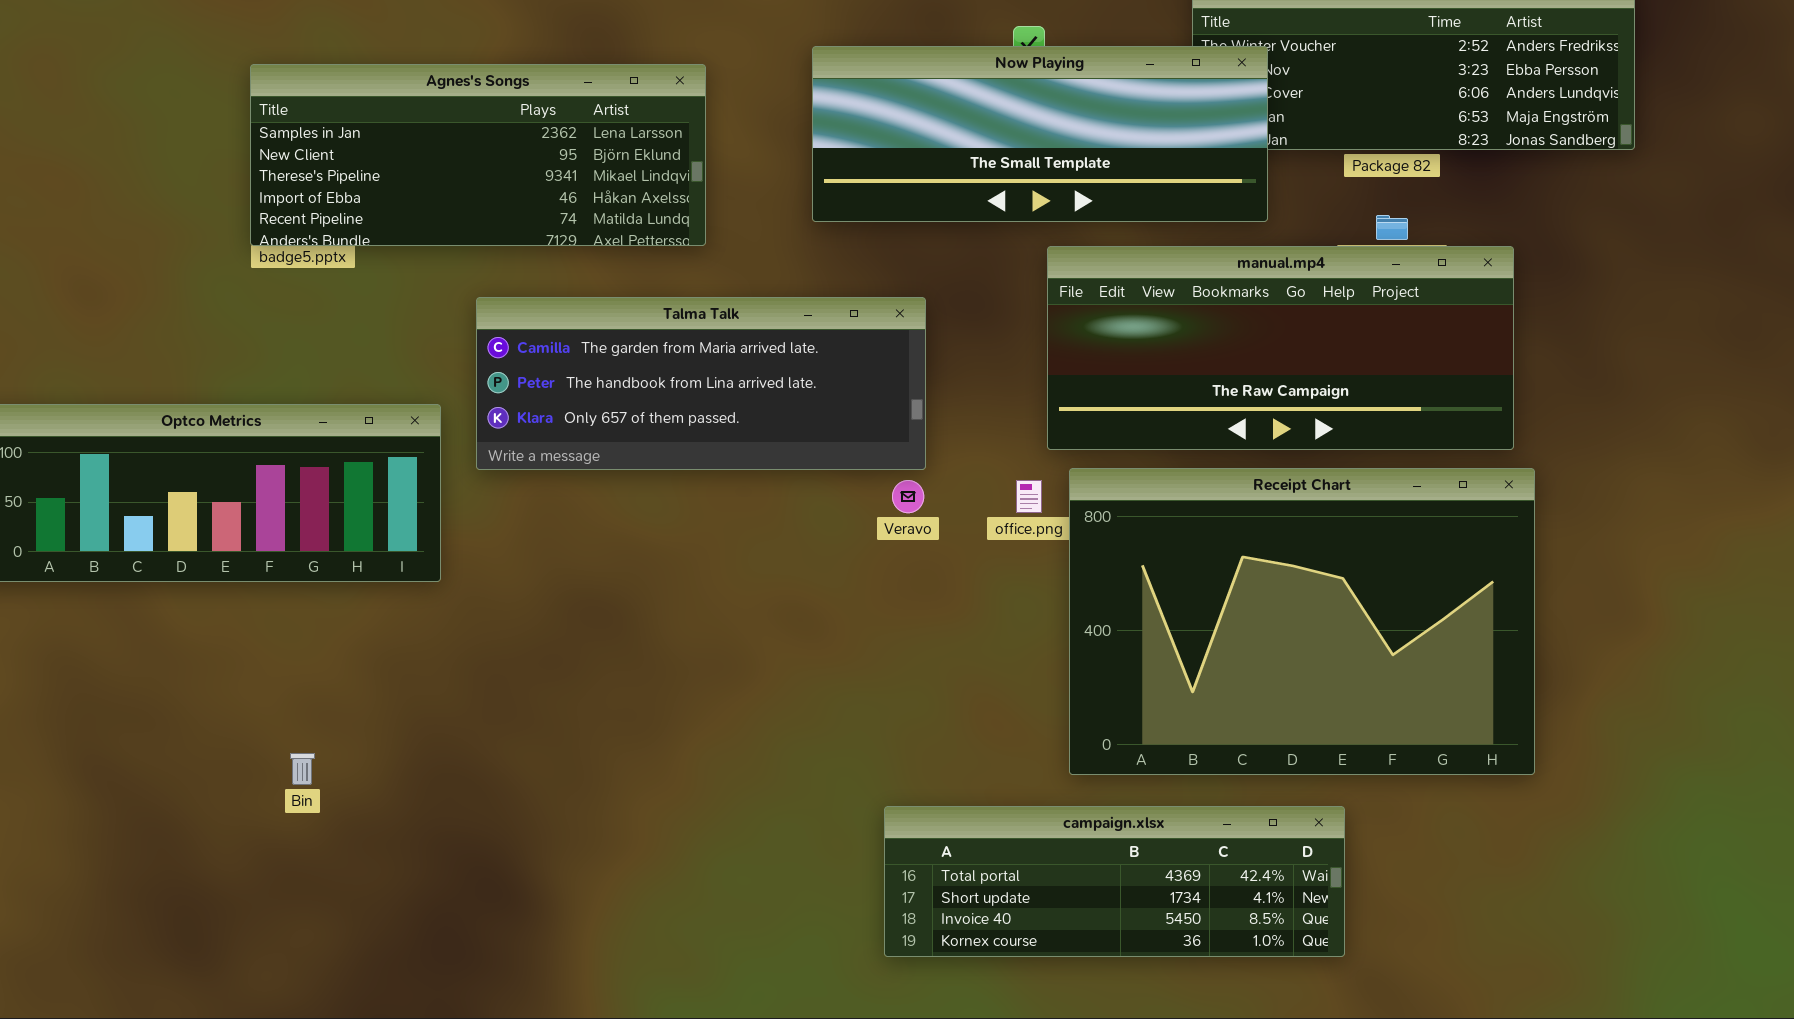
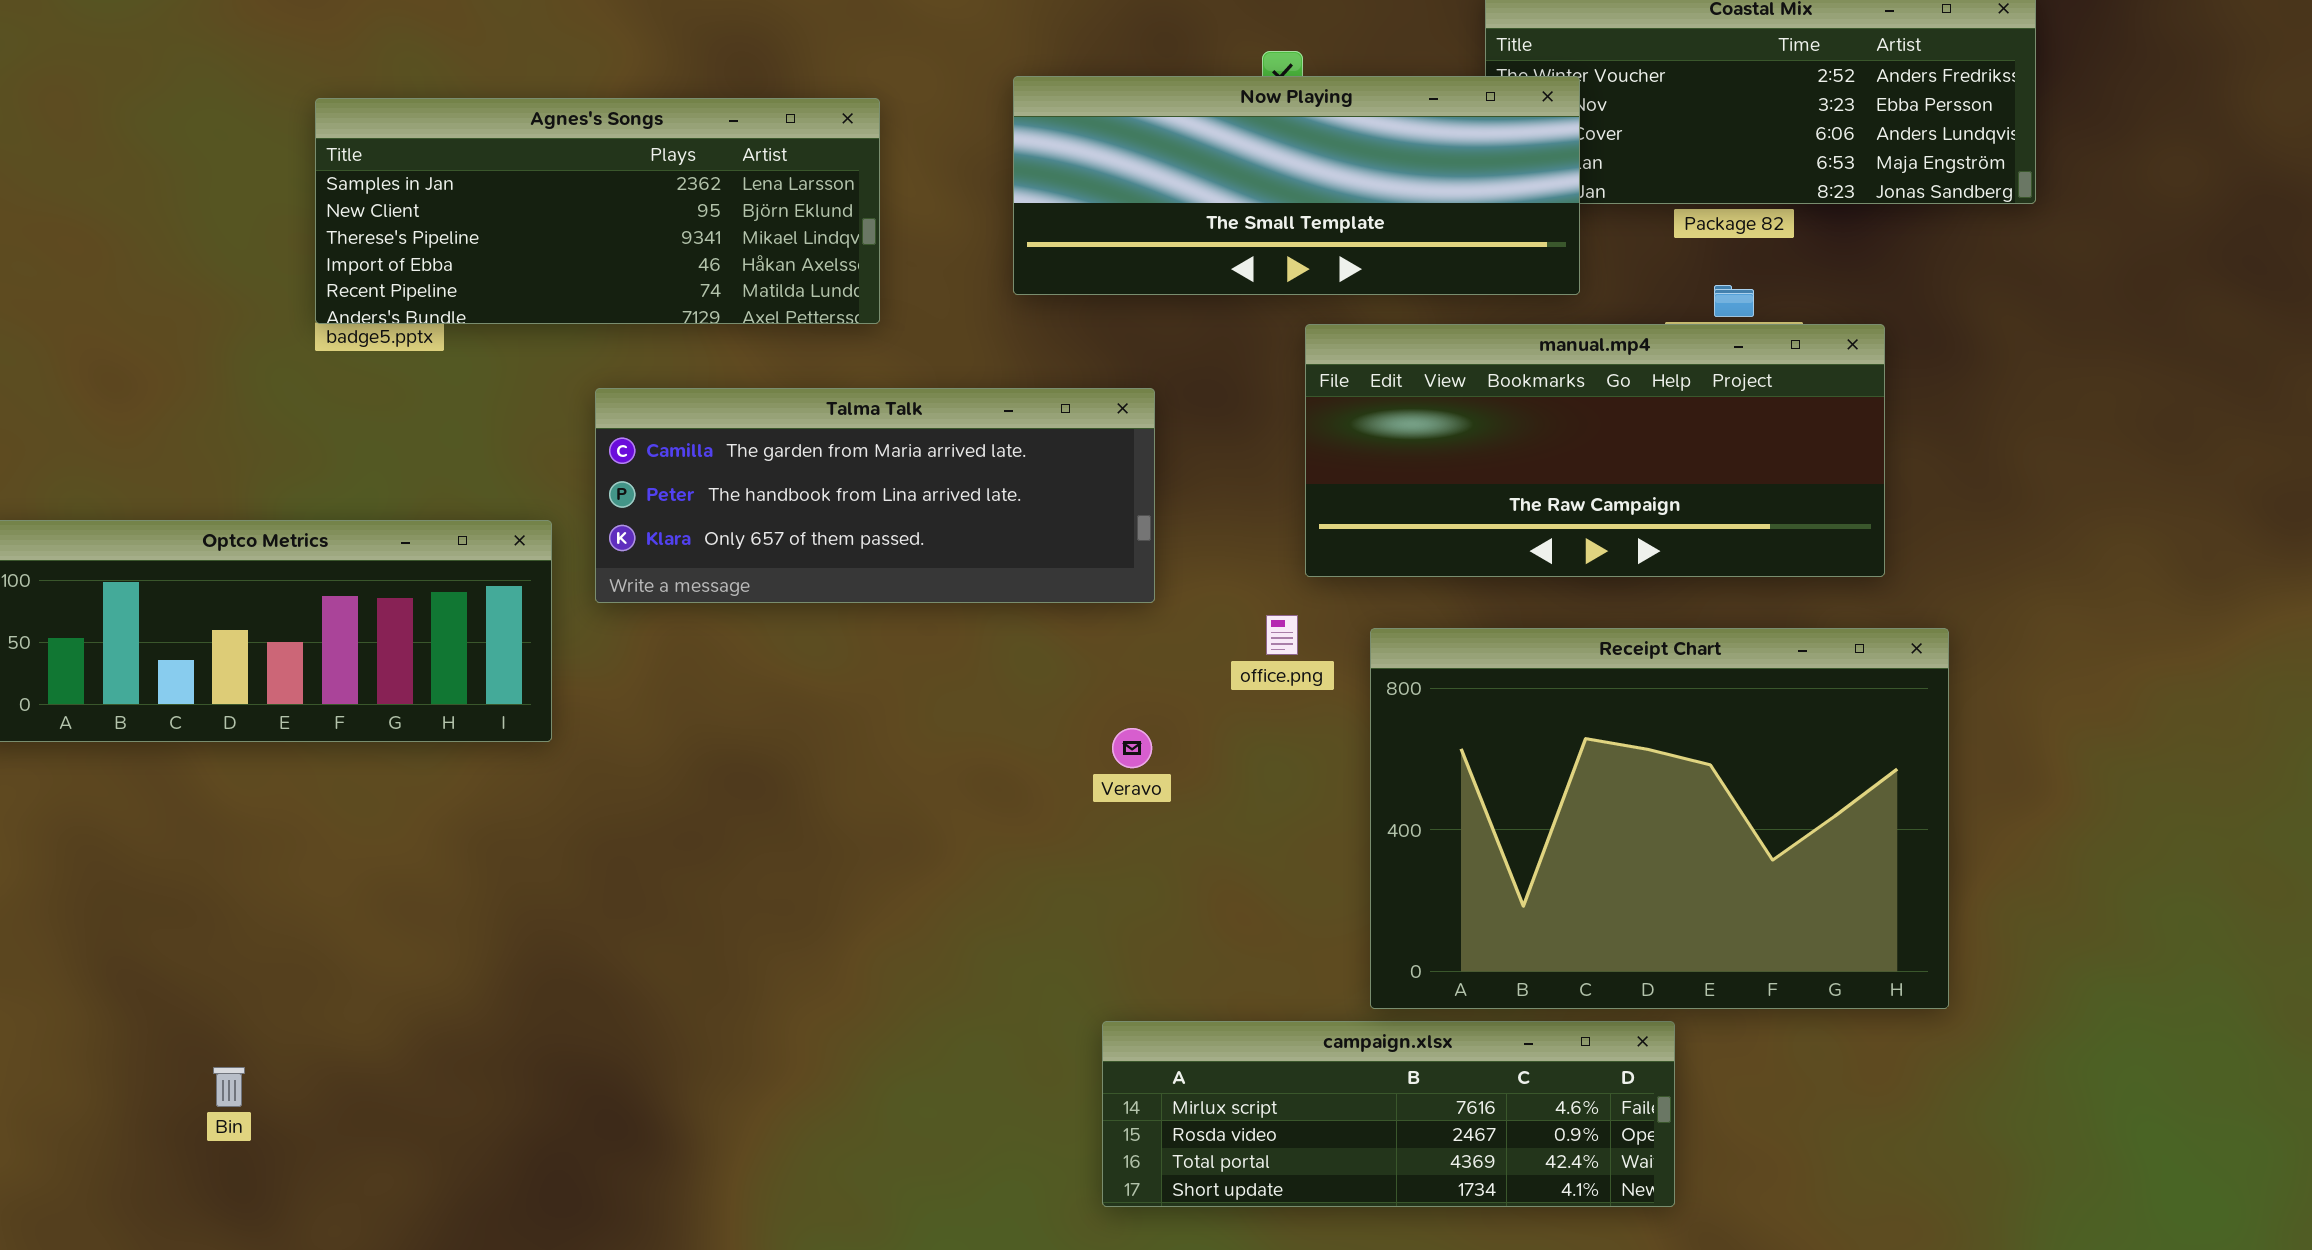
Receipt Chart: [1069,468,1535,775] -> [1370,628,1949,1009], moved
Veravo: [892,480,924,513] -> [1112,728,1152,768], moved
Bin: [290,753,315,785] -> [213,1067,245,1107], moved
campaign.xlsx: [884,806,1345,957] -> [1102,1021,1675,1207], scrolled up 2 rows

